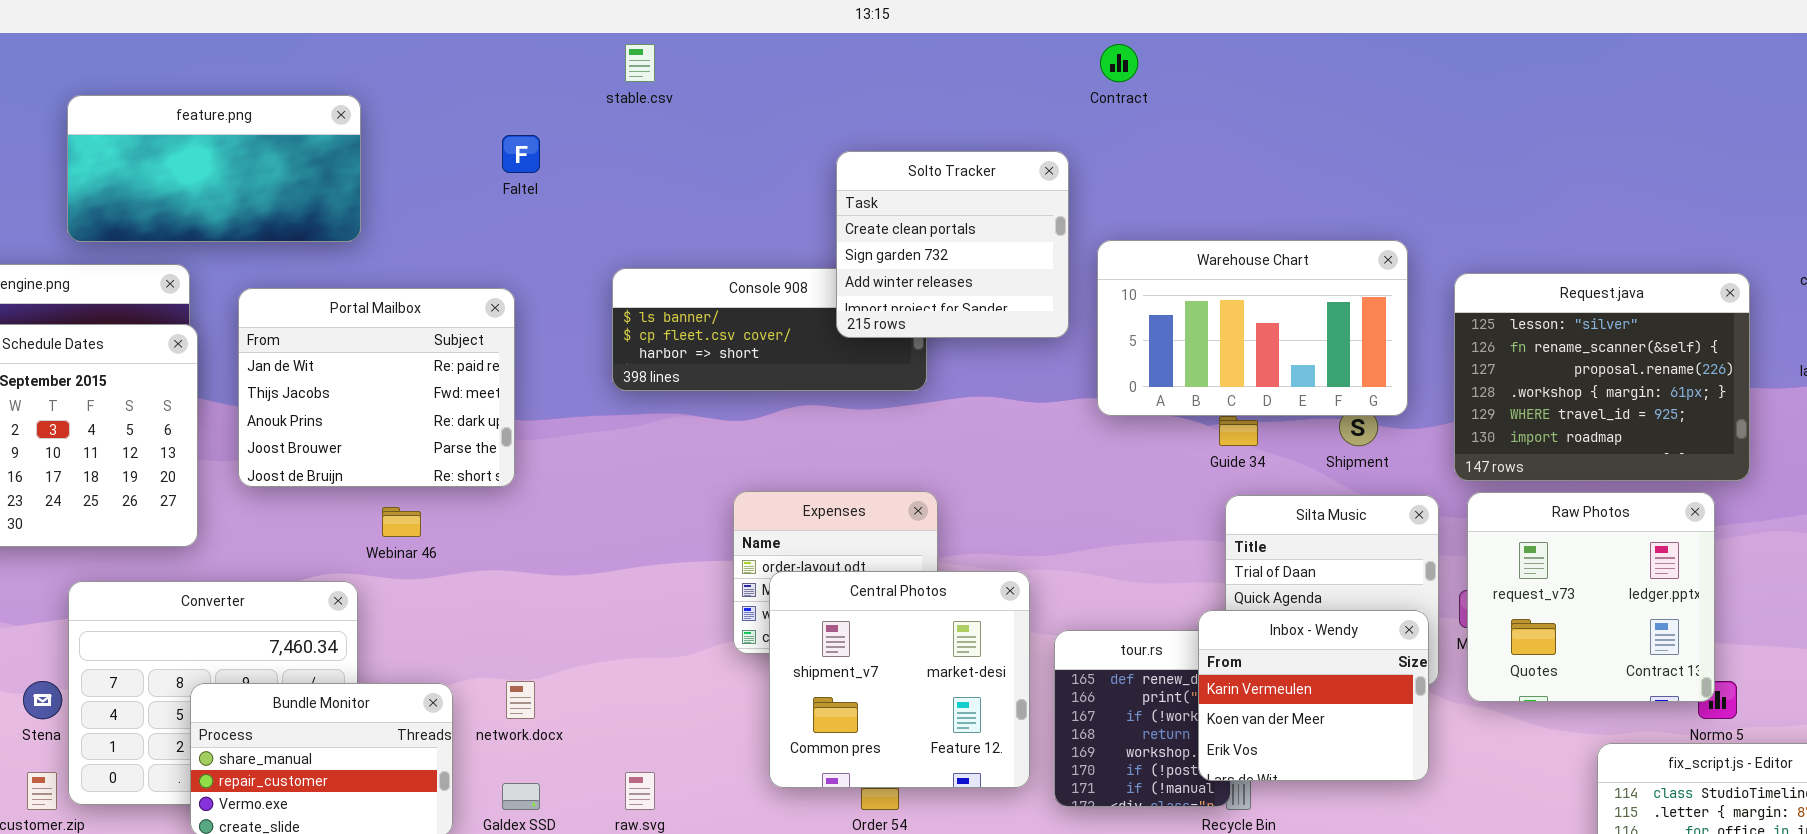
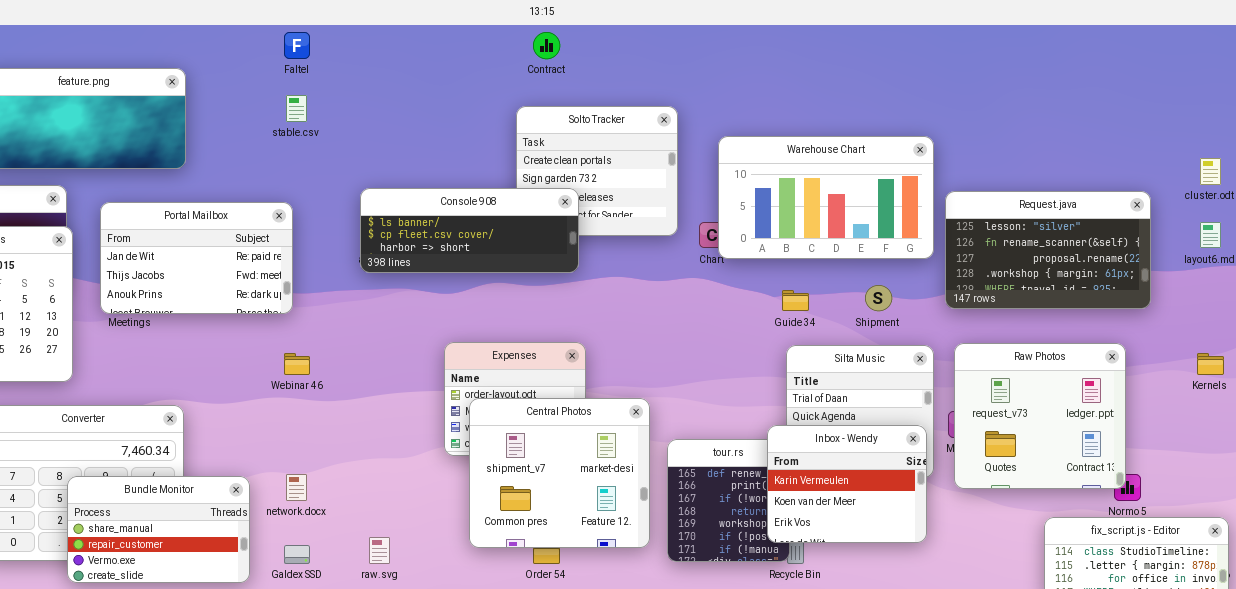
stable.csv: [625,44,655,82] -> [286,95,307,122], moved
Contract: [1100,44,1138,82] -> [533,32,560,59], moved
Faltel: [502,135,540,173] -> [284,32,310,59], moved
Warehouse Chart: [1097,240,1408,416] -> [718,136,934,259], moved
Console 908: [612,268,927,391] -> [360,188,579,273], raised
Request.java: [1454,273,1750,481] -> [945,191,1151,309], resized
Portal Mailbox: [238,288,515,487] -> [100,202,293,314], resized
Webinar 46: [382,507,421,537] -> [284,353,310,375], moved

